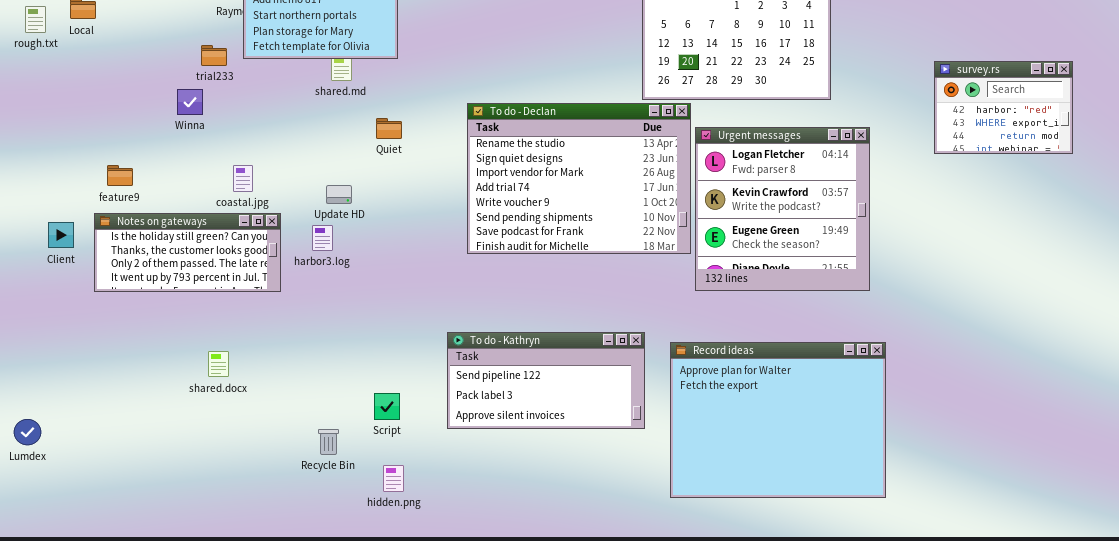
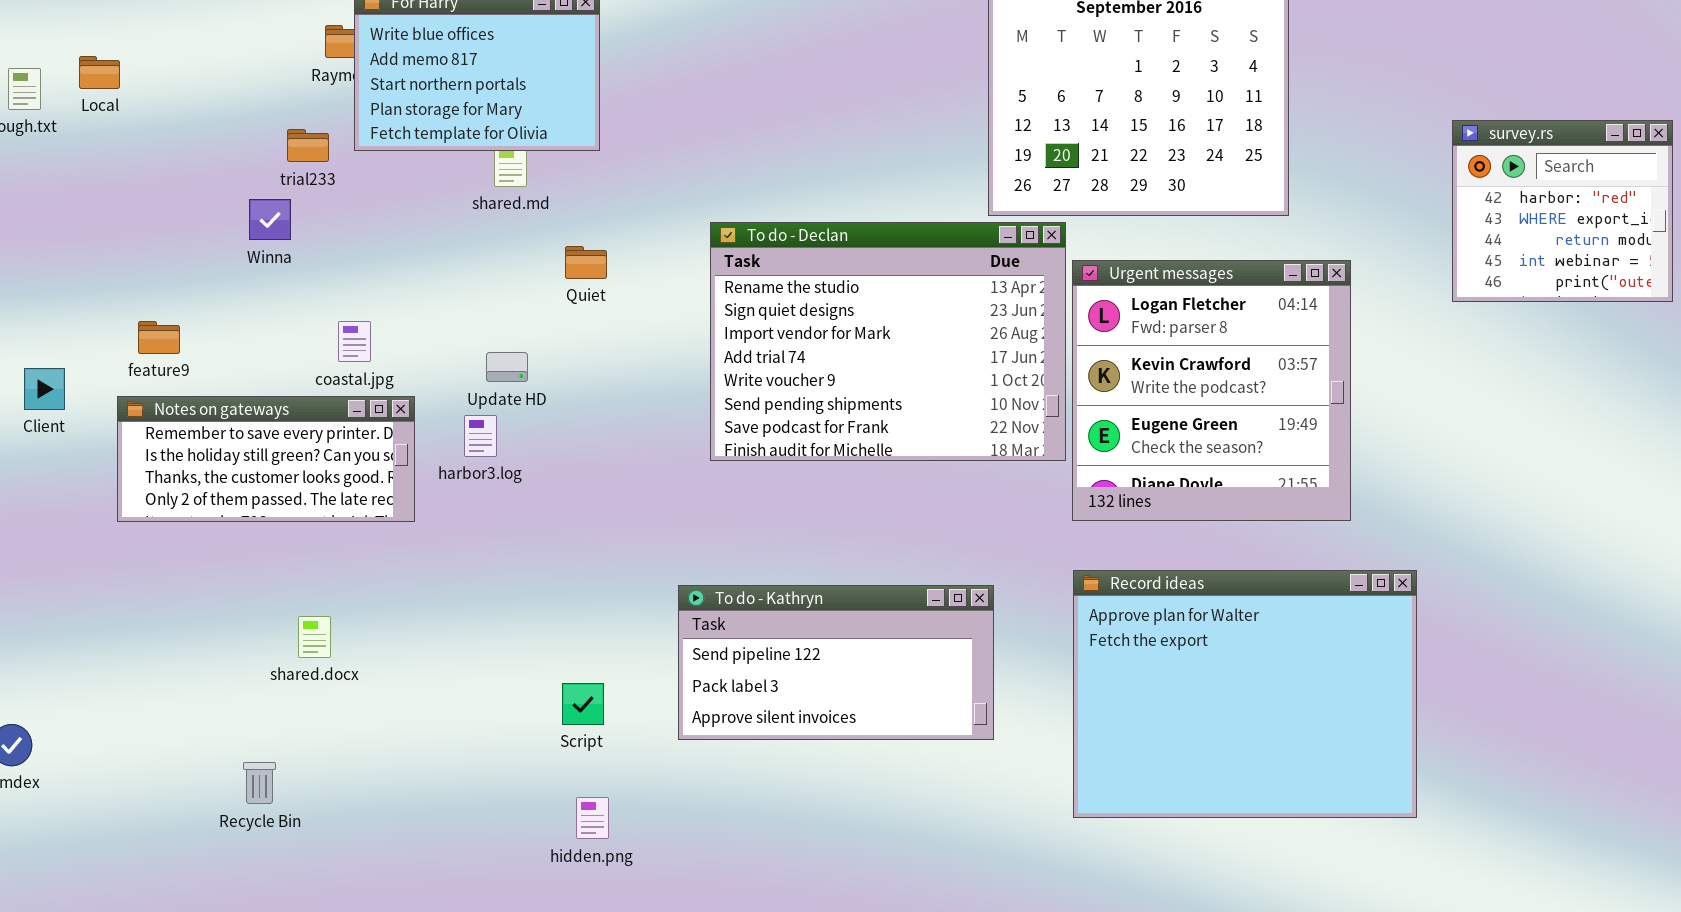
survey.rs: [934,61,1073,154] -> [1452,120,1673,302], resized
Notes on gateways: [94,213,281,292] -> [117,396,415,522], scrolled up 1 row
Client: [48,222,74,248] -> [24,368,65,410], moved
Record ideas: [670,342,886,498] -> [1073,570,1417,818], moved
Recycle Bin: [318,429,339,455] -> [243,762,276,804], moved

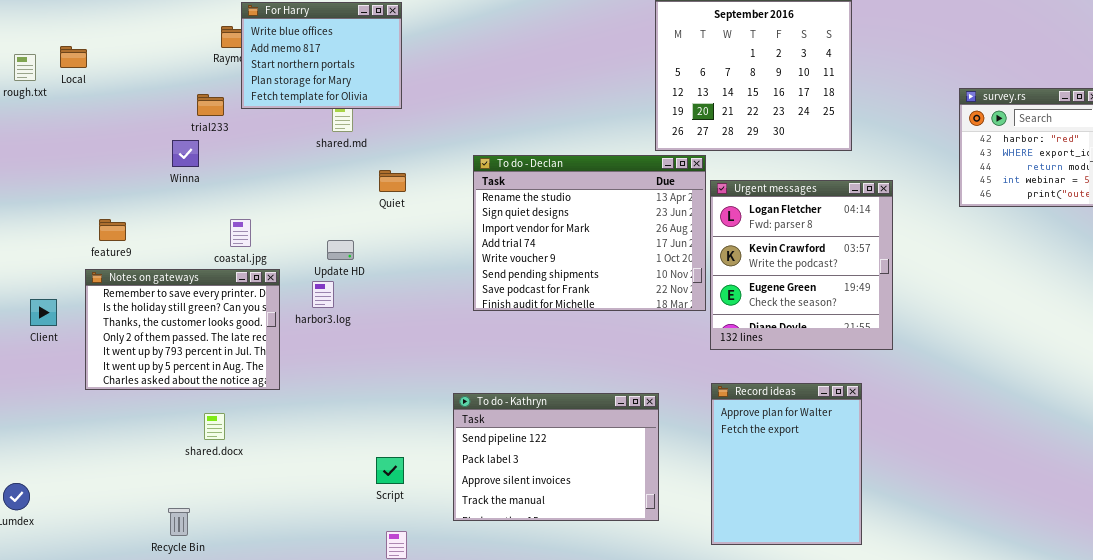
Client: [24,368,65,410] -> [30,299,57,326], moved
Notes on gateways: [117,396,415,522] -> [85,269,280,390], resized
Record ideas: [1073,570,1417,818] -> [711,383,862,545], resized
To do - Kathryn: [678,585,994,740] -> [453,393,659,521], resized

